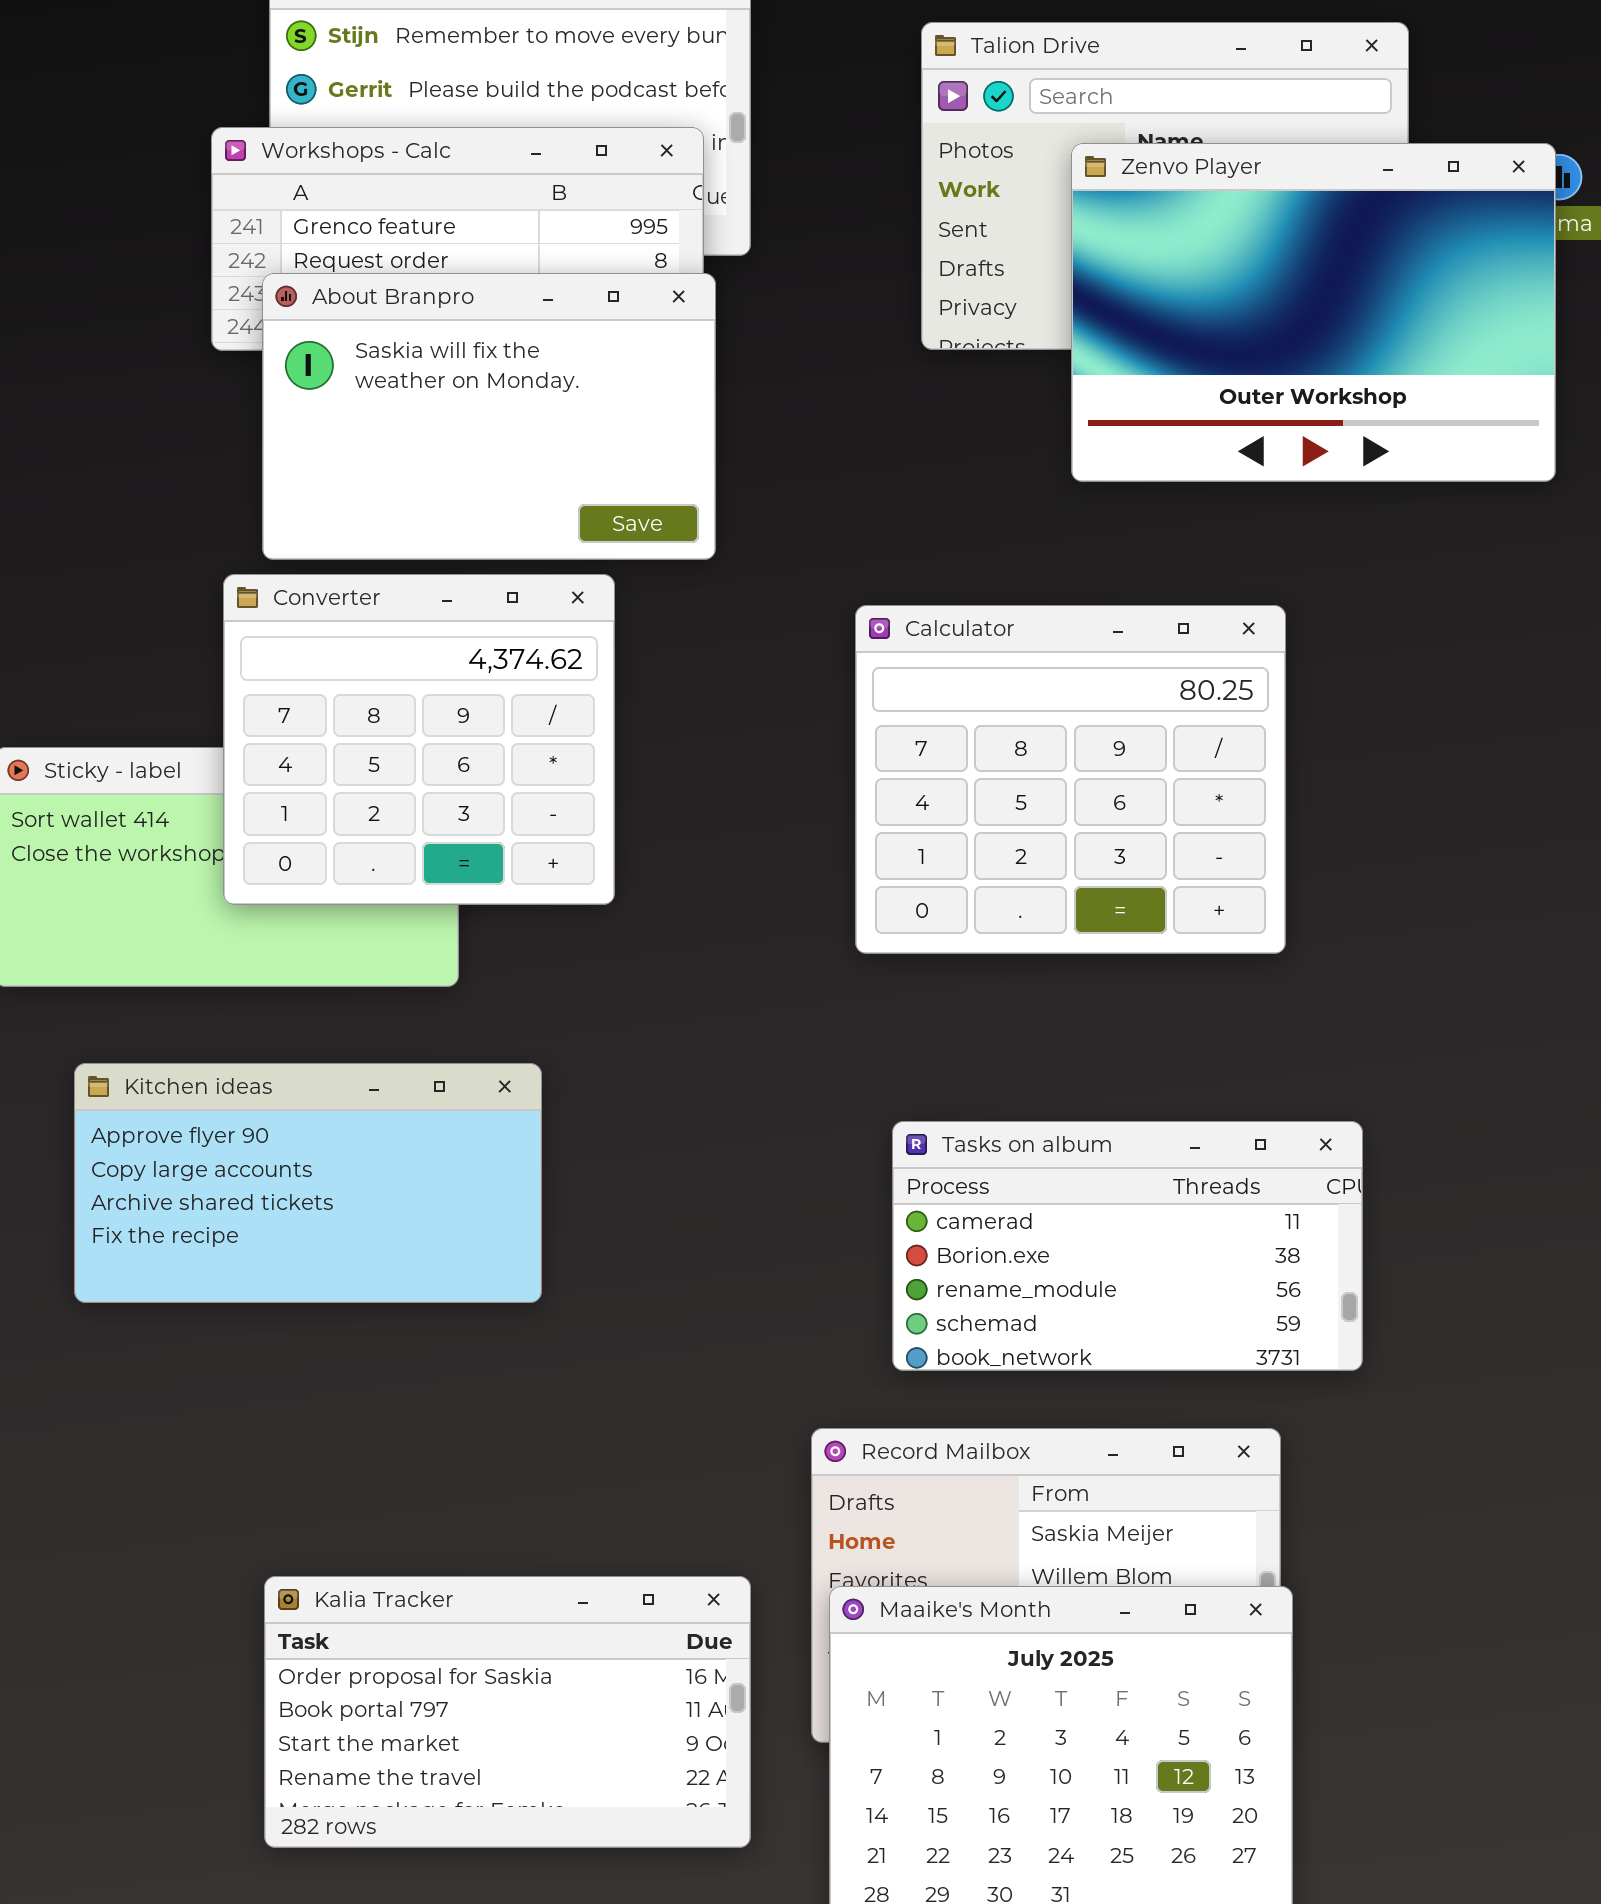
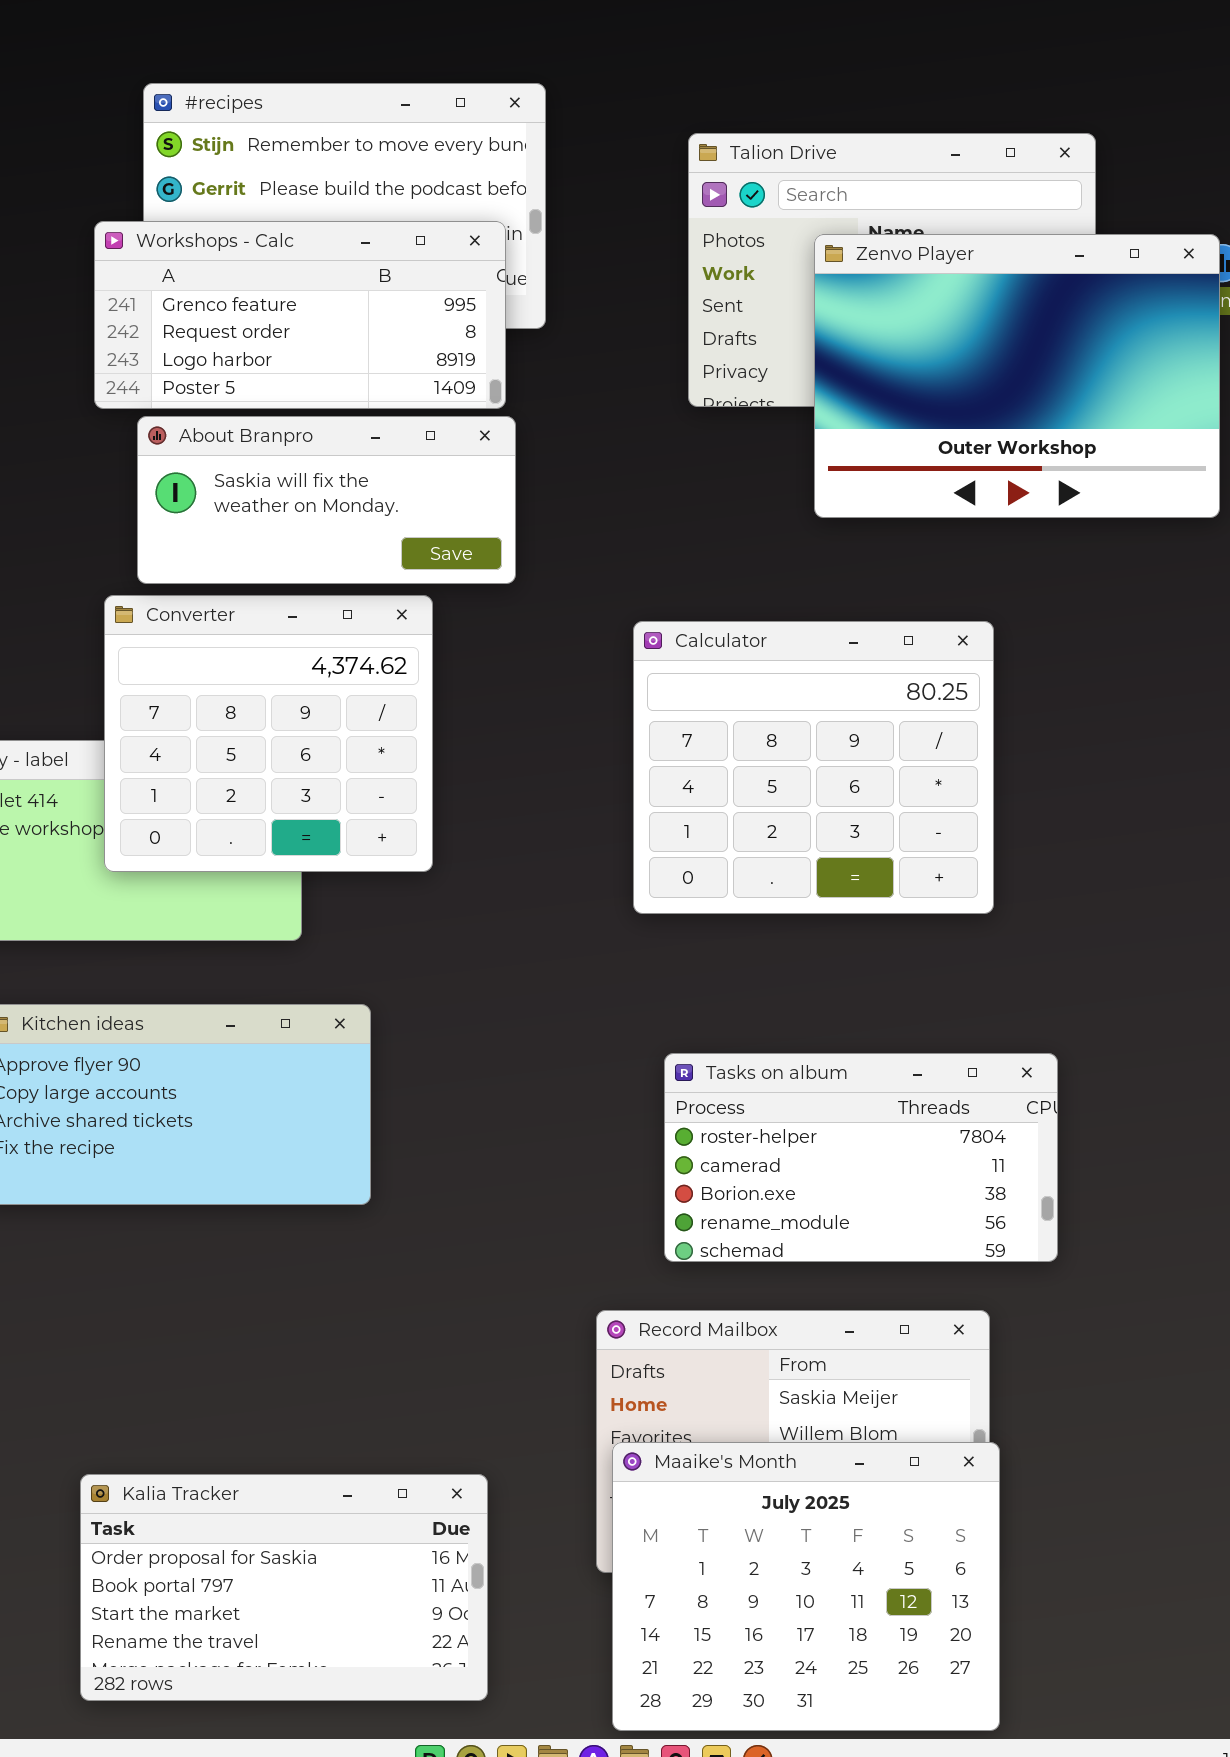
About Branpro: [262,273,716,560] -> [137,416,516,584], resized
Tasks on album: [892,1121,1363,1371] -> [664,1053,1058,1262], scrolled up 1 row
Kalia Tracker: [264,1576,751,1848] -> [80,1474,488,1701], moved

